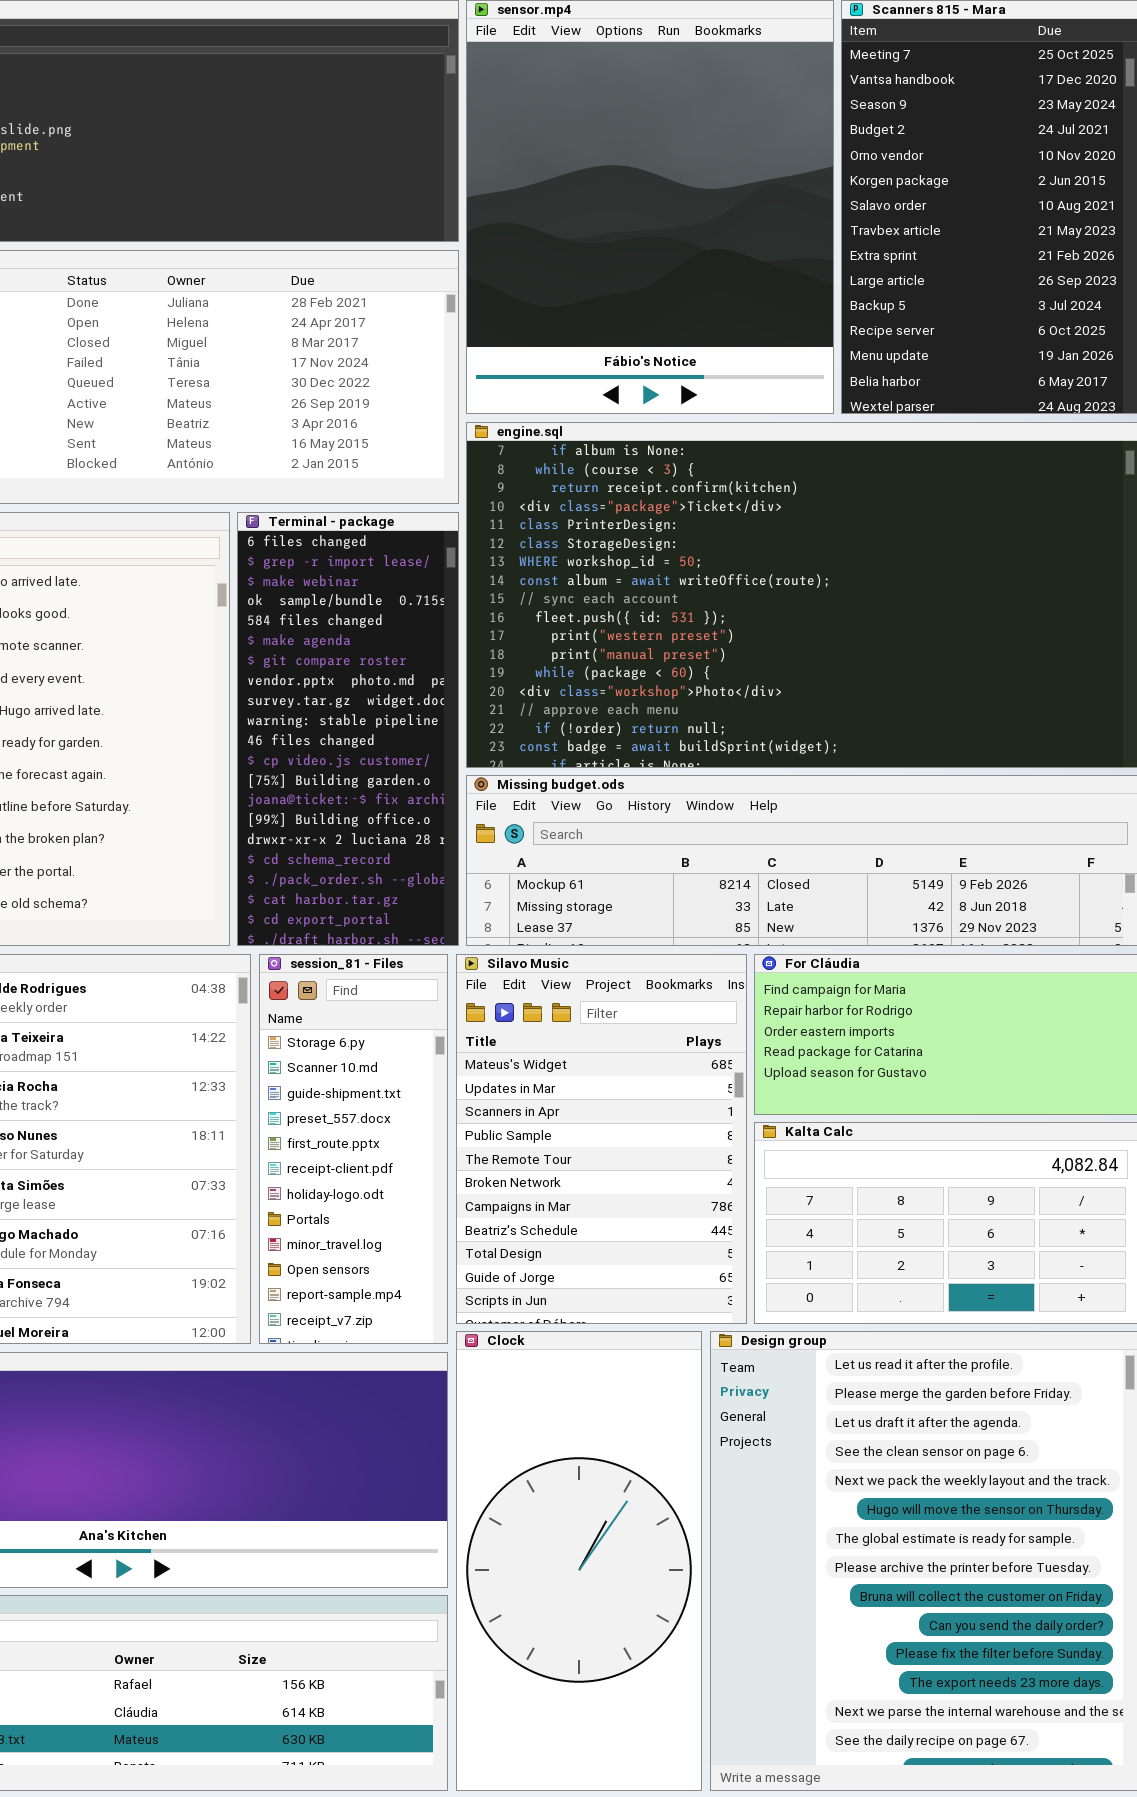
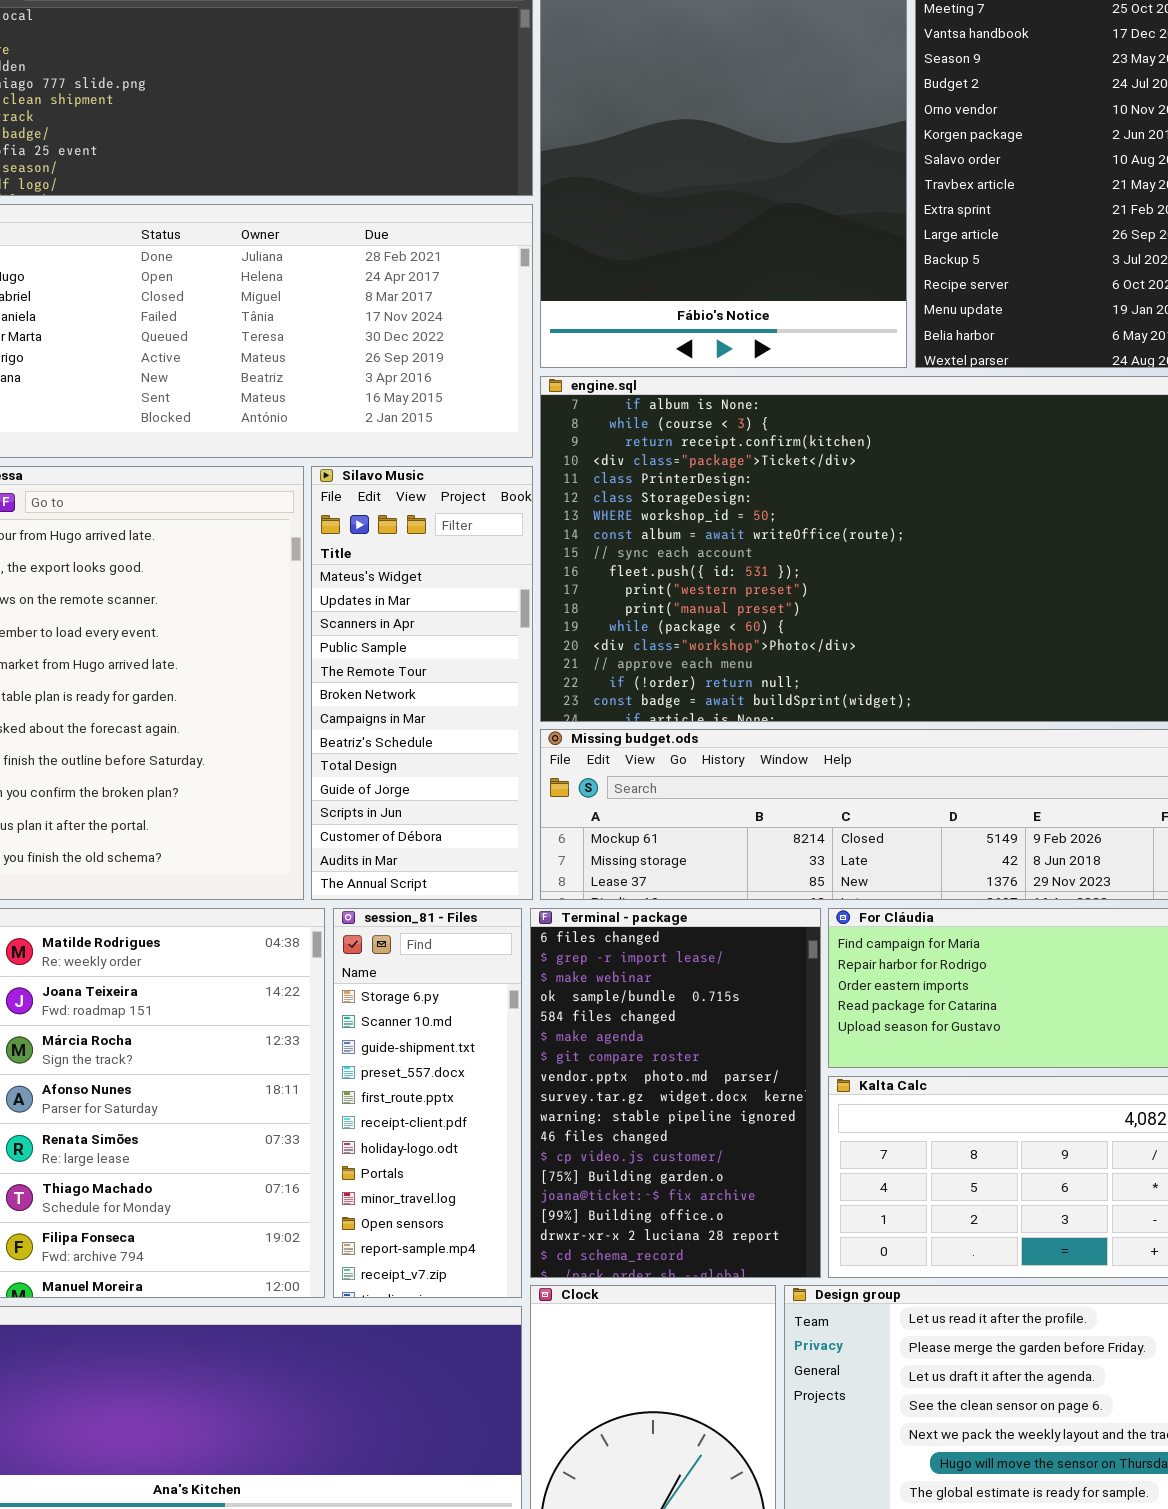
Terminal - package: [237,512,459,946] -> [530,908,821,1278], moved, resized
Silavo Music: [456,954,747,1324] -> [311,466,533,900], moved, resized

